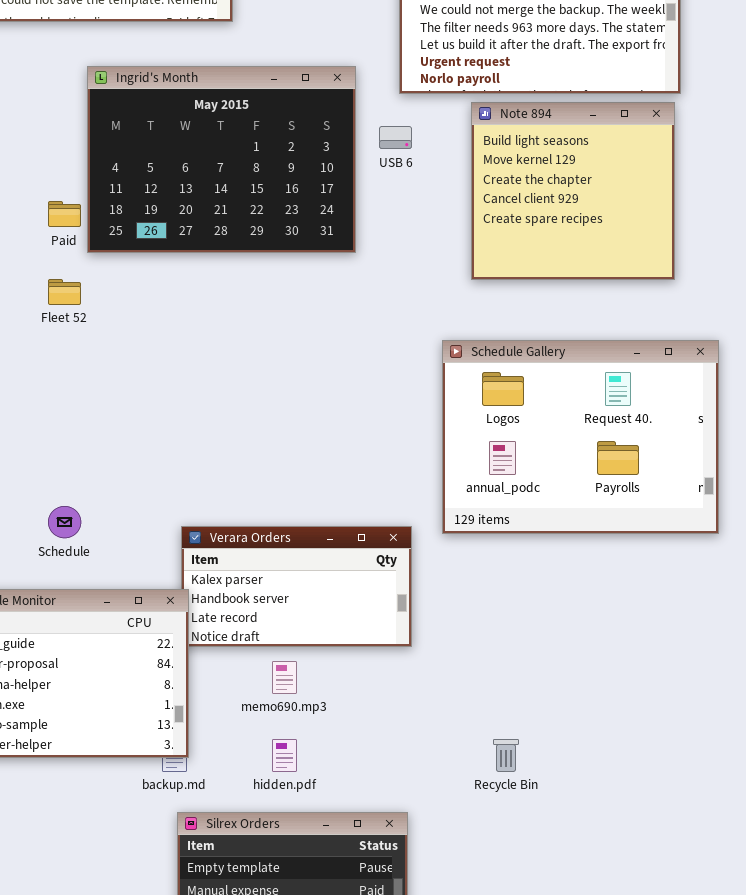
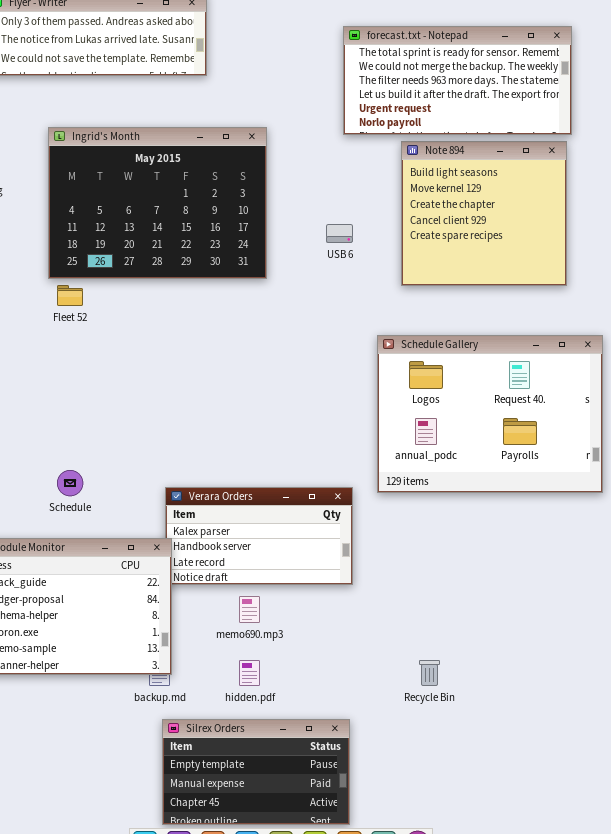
Ingrid's Month: [87,66,356,253] -> [48,127,267,279], moved
USB 6: [379,126,412,149] -> [326,224,353,243], moved

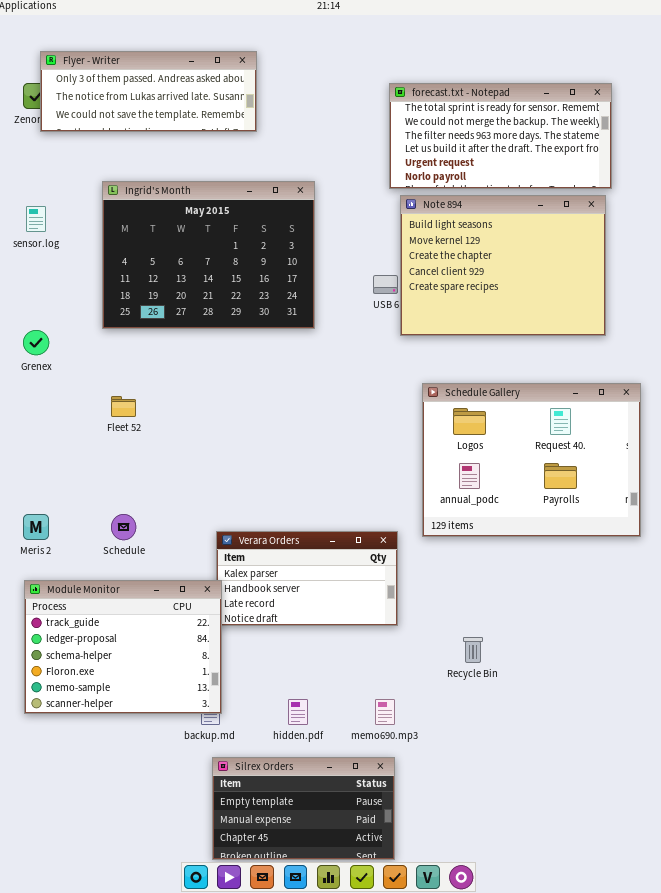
Note 894: [401,141,567,286] -> [400,195,606,336], resized
Fleet 52: [57,285,83,306] -> [111,396,136,417], moved
memo690.mp3: [239,596,260,623] -> [375,699,395,725], moved
Recycle Bin: [419,660,440,686] -> [463,637,483,663], moved

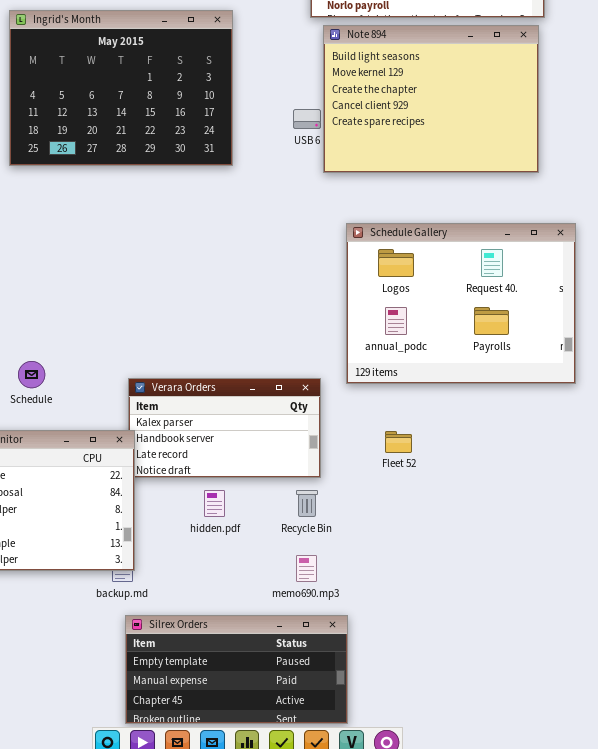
Fleet 52: [111,396,136,417] -> [385,431,412,453], moved
Recycle Bin: [463,637,483,663] -> [296,490,318,517], moved
hidden.pdf: [288,699,308,725] -> [204,490,225,517], moved
Silrex Orders: [212,757,395,860] -> [125,615,348,724], resized

